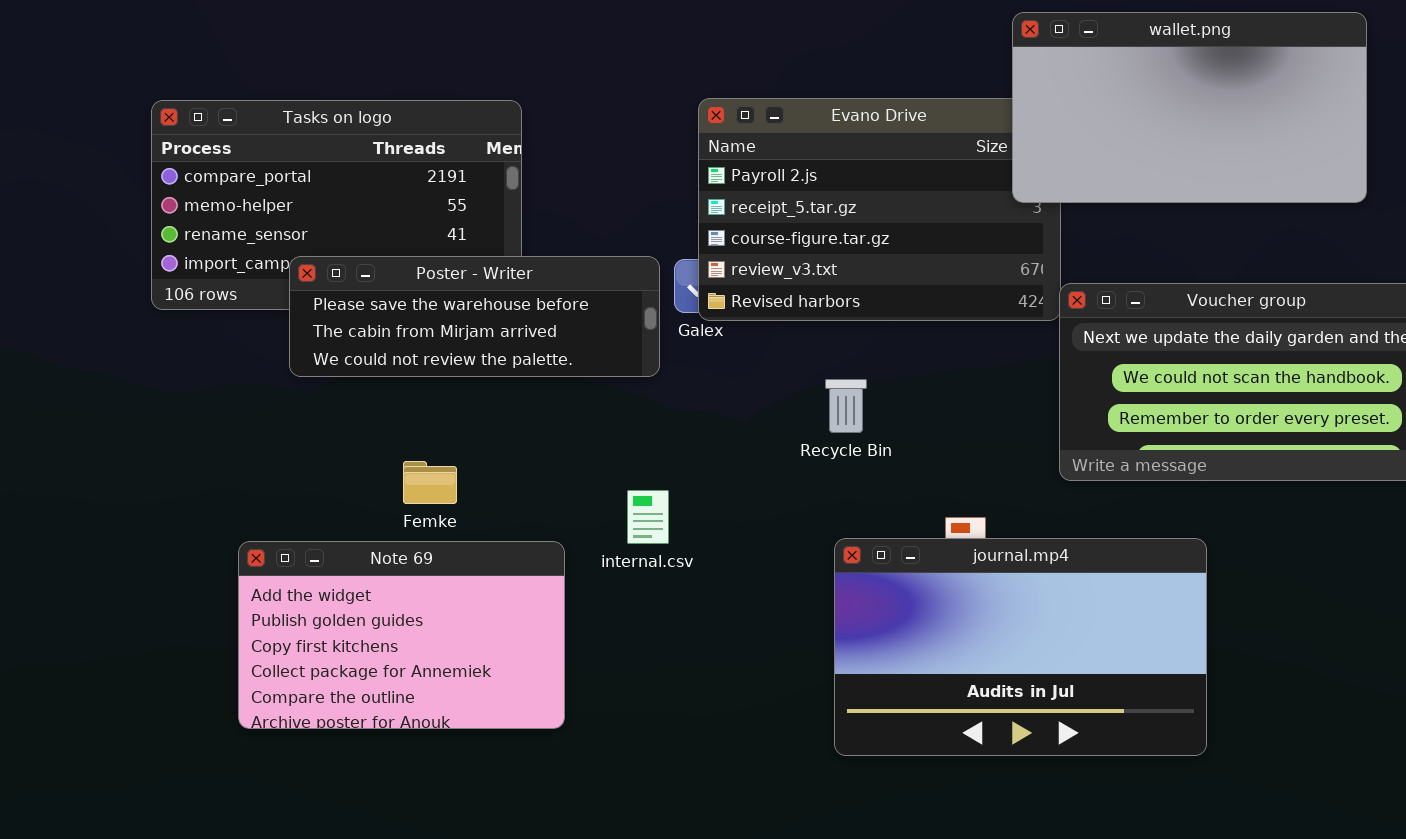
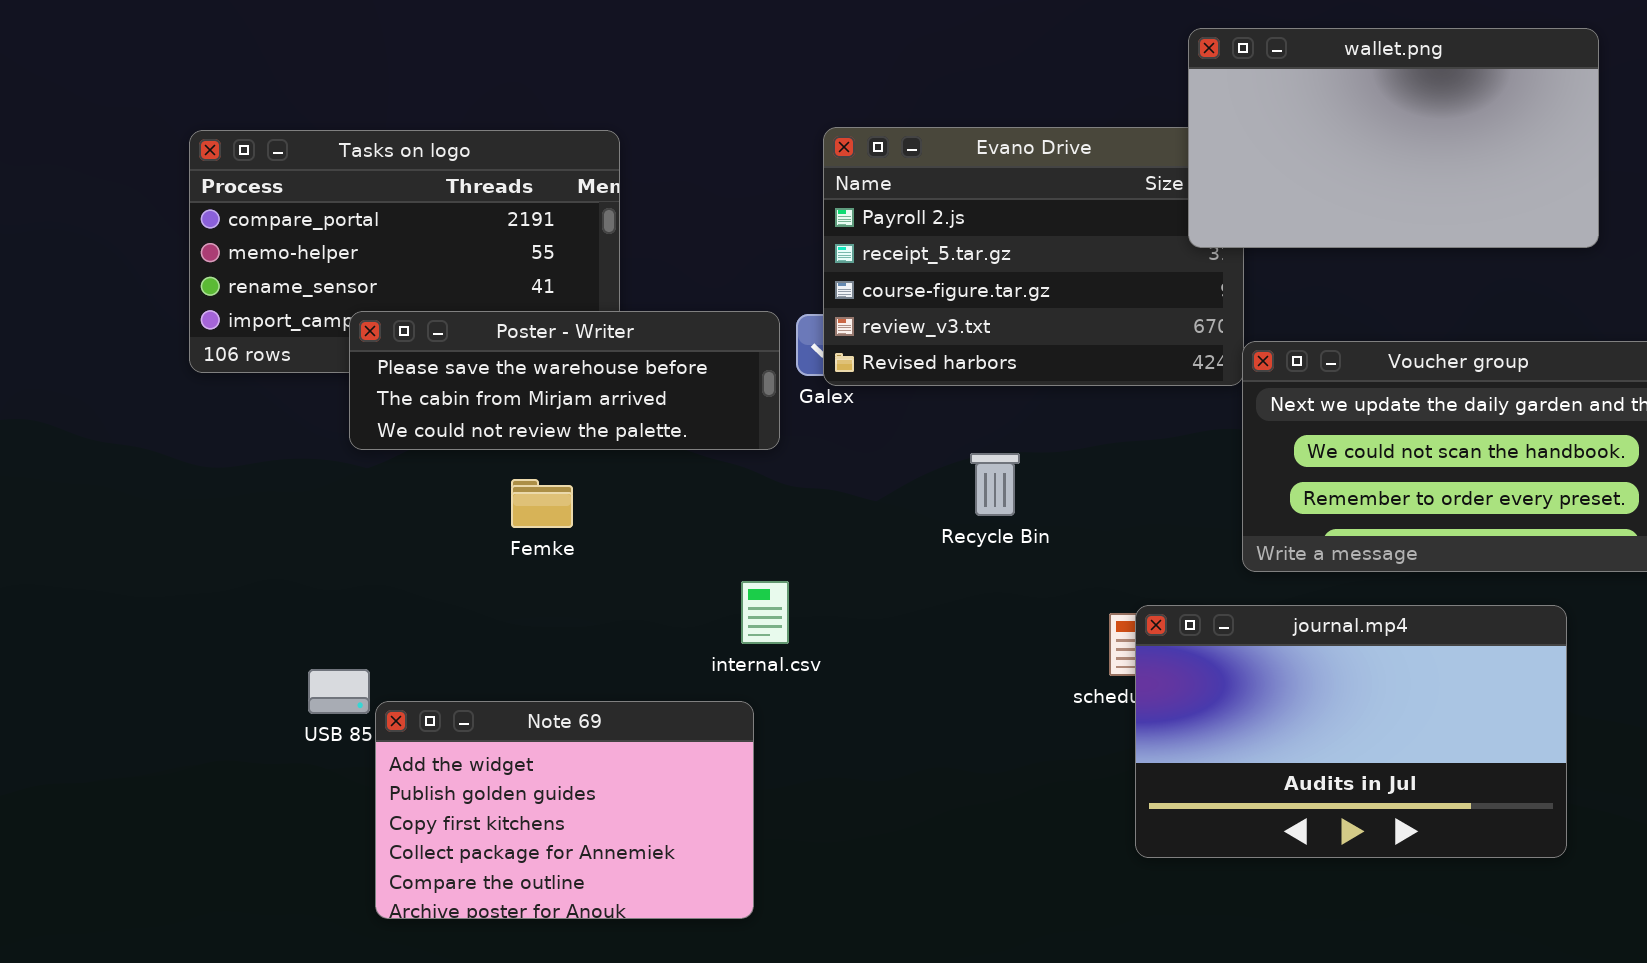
Femke: [403,461,457,504] -> [511,479,573,528], moved
journal.mp4: [834,538,1207,756] -> [1135,605,1567,858], moved
Note 69: [238,541,565,729] -> [375,701,754,919], moved

